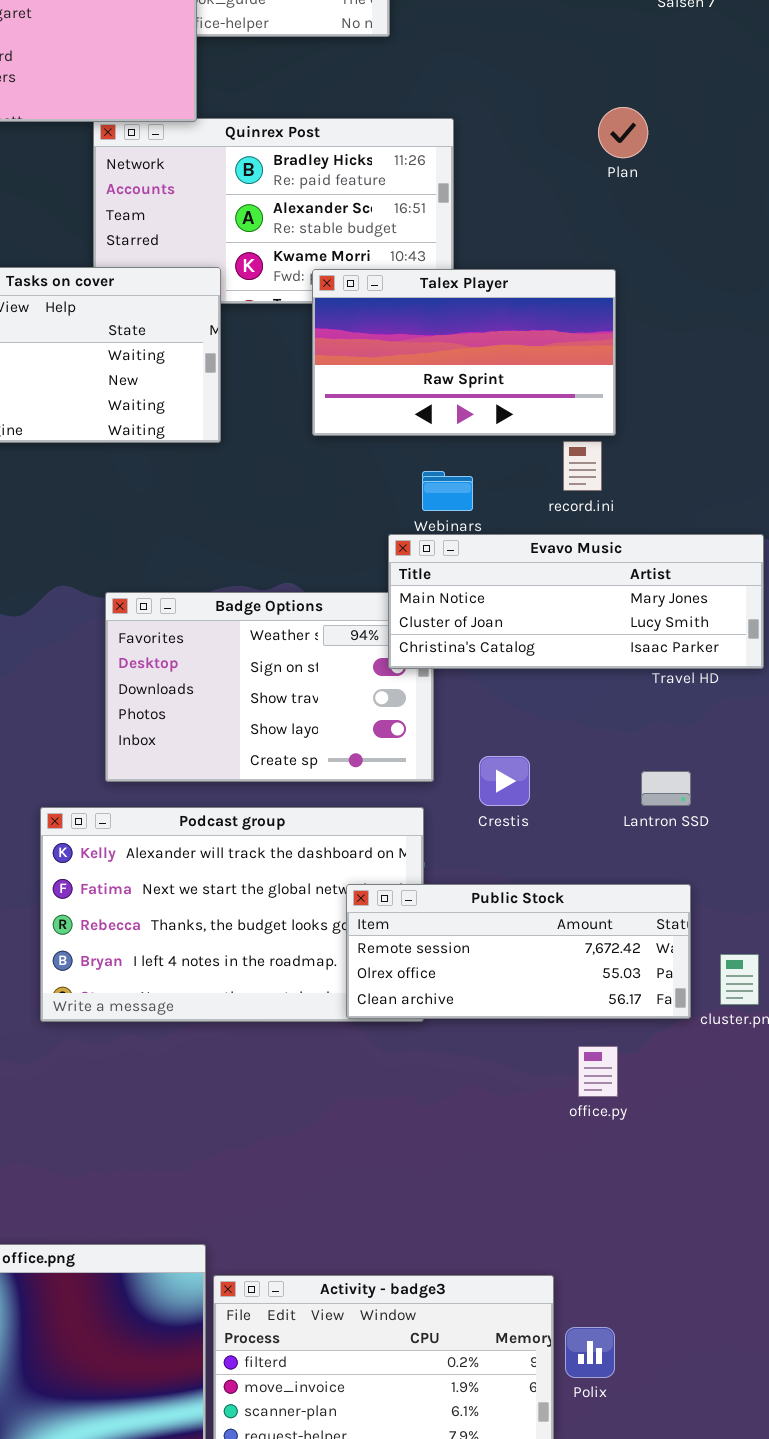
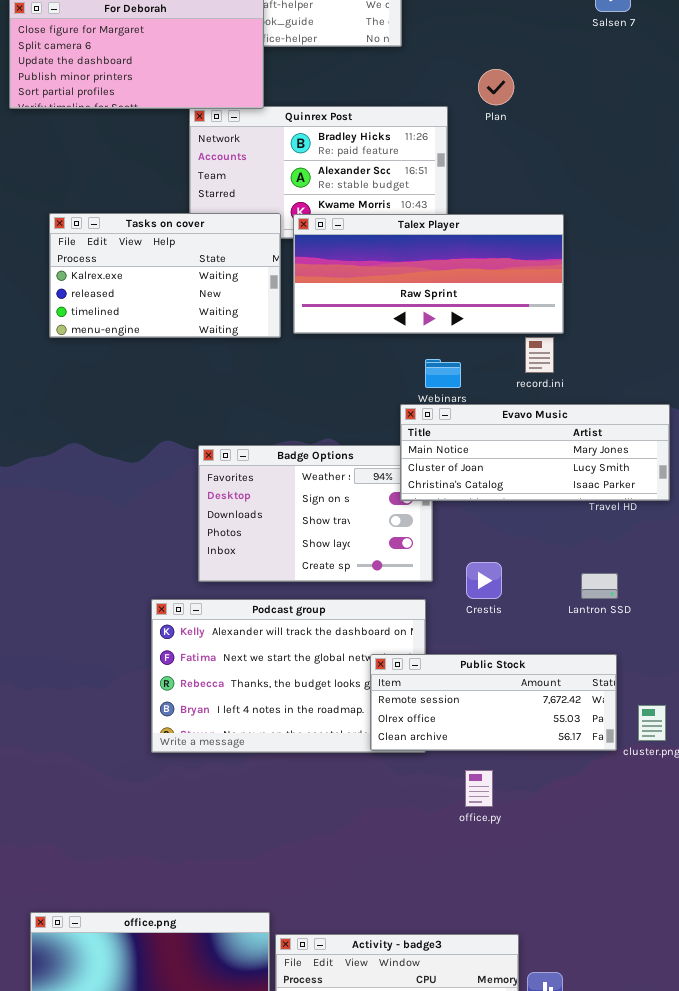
Plan: [598,107,648,158] -> [478,69,514,105], moved
Talex Player: [312,269,616,436] -> [293,214,564,334], resized
office.py: [578,1046,618,1097] -> [465,770,493,807], moved

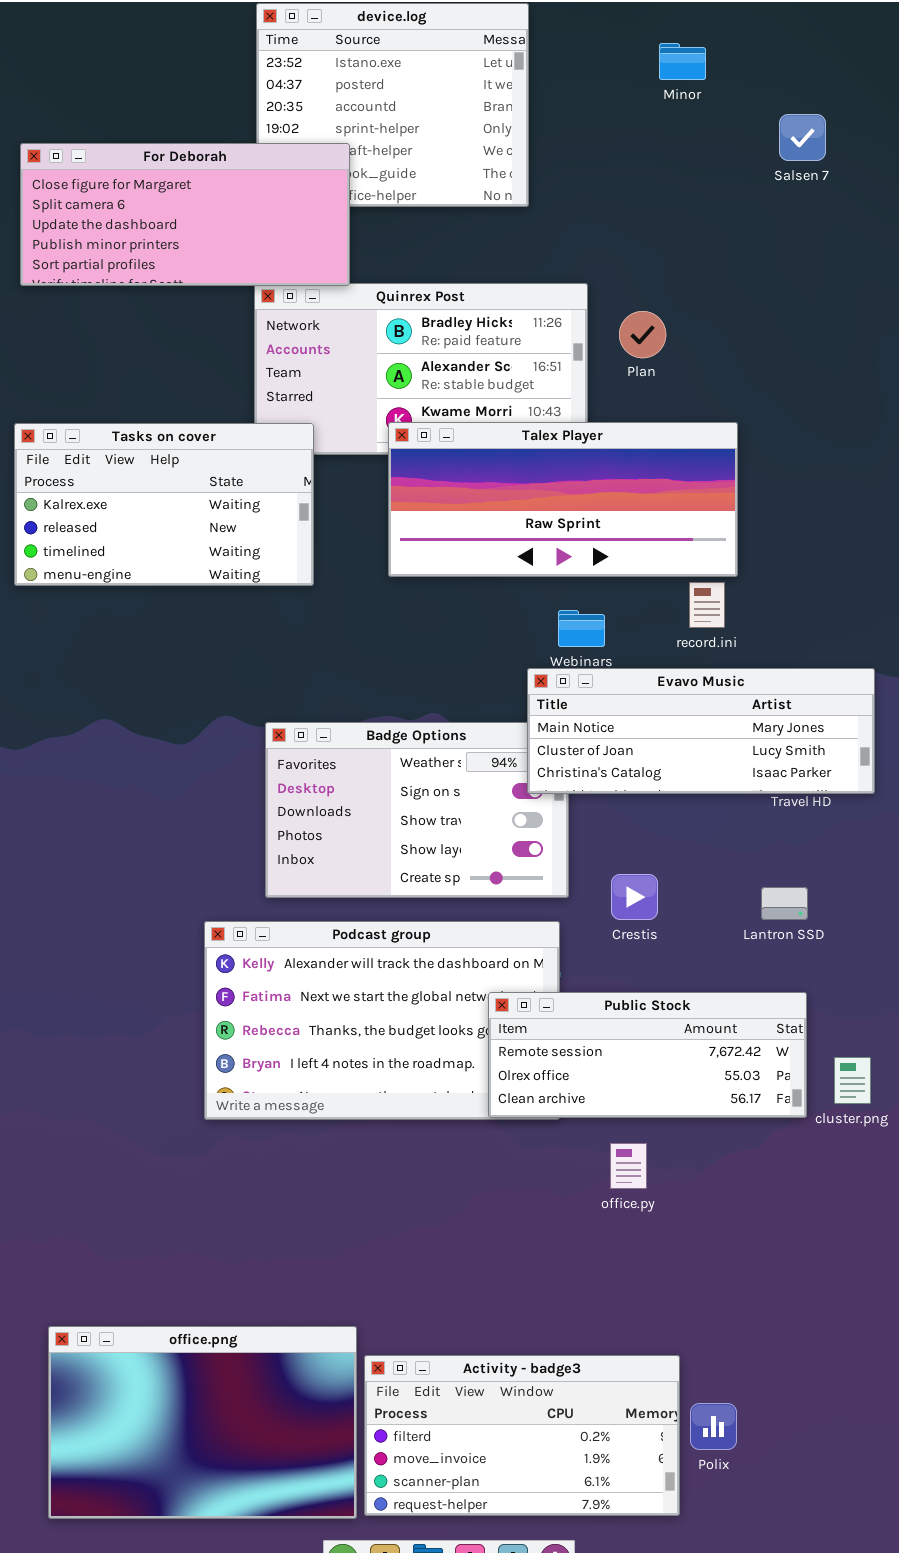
Plan: [478,69,514,105] -> [619,311,666,358], moved
Tasks on cover: [49,213,281,338] -> [14,423,314,586], moved

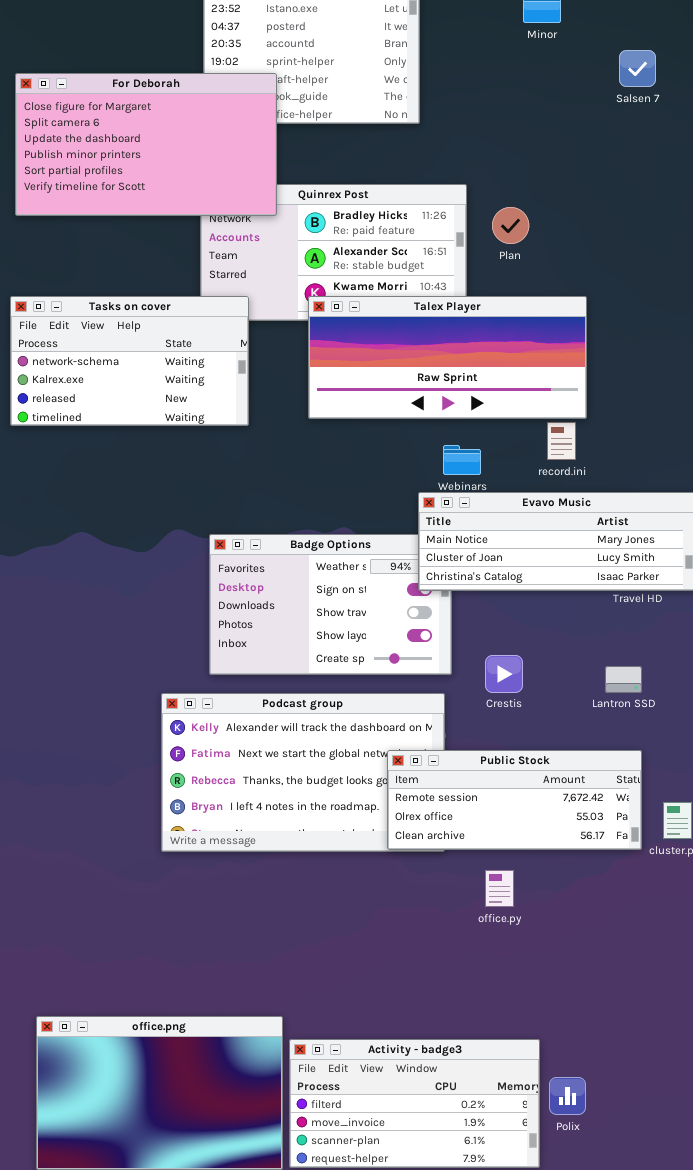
For Deborah: [20,143,350,286] -> [15,73,277,216], resized
Tasks on cover: [14,423,314,586] -> [10,296,249,426], scrolled up 1 row

